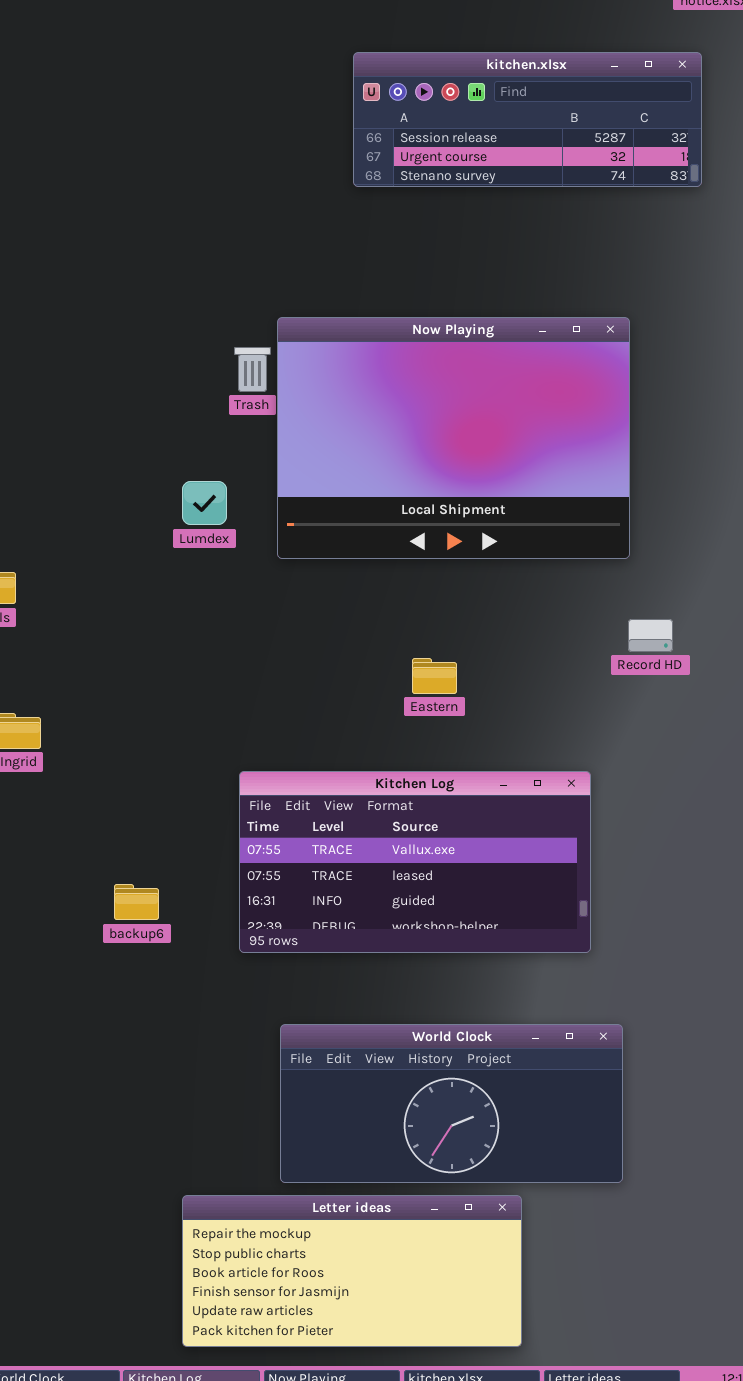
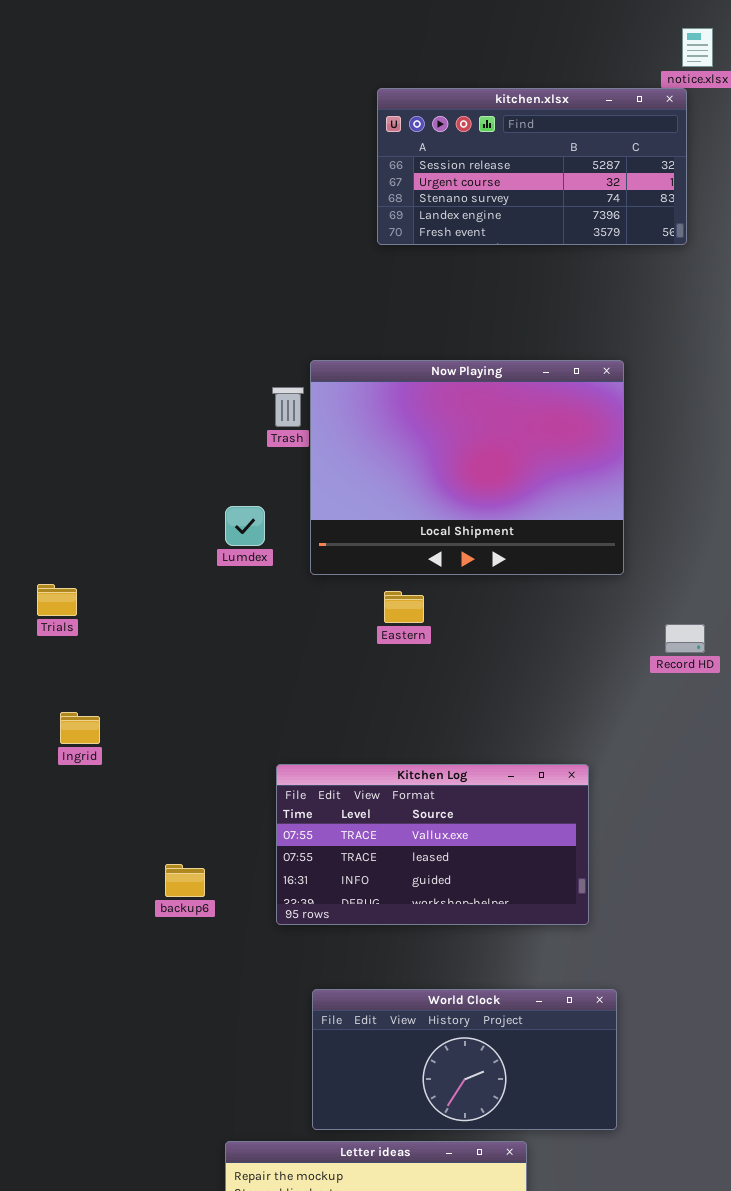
kitchen.xlsx: [353,52,702,187] -> [377,88,687,245], resized
Record HD: [628,619,673,652] -> [665,624,705,653], moved
Eastern: [412,658,457,694] -> [384,591,424,623], moved

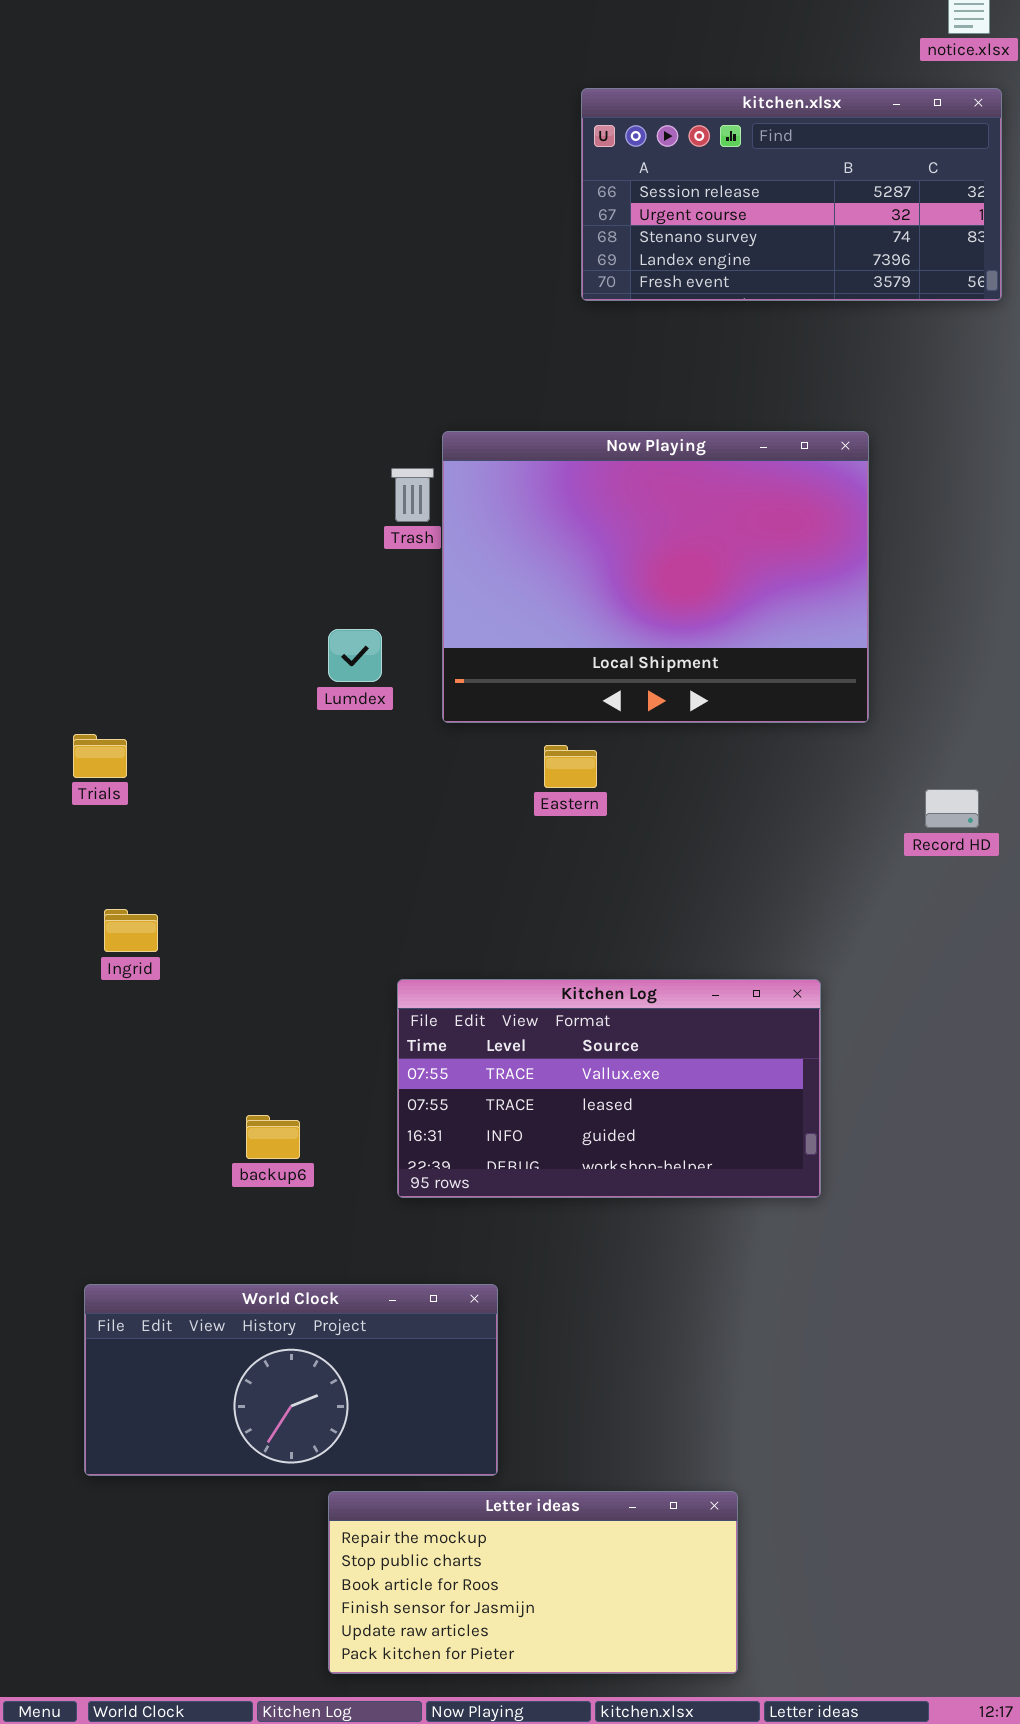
kitchen.xlsx: [377,88,687,245] -> [581,88,1002,301], moved
World Clock: [312,989,617,1130] -> [84,1284,498,1476], moved

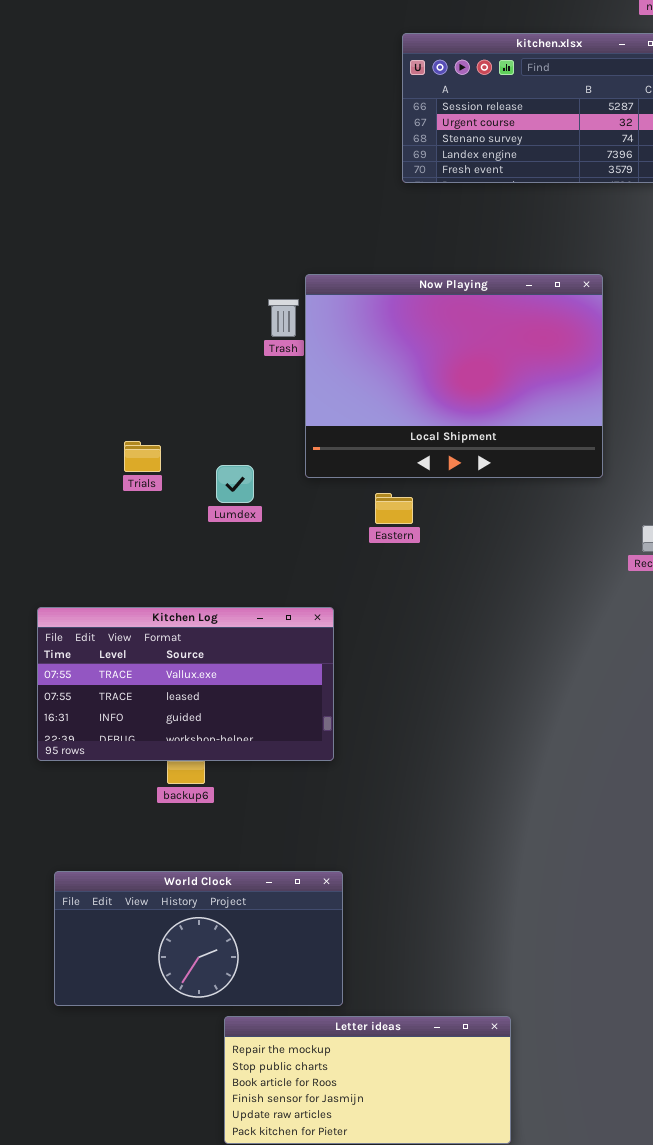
Lumdex: [328,629,382,682] -> [216,465,254,503], moved
Trials: [73,734,127,778] -> [124,441,161,472], moved
Kitchen Log: [397,979,821,1198] -> [37,607,334,761], moved

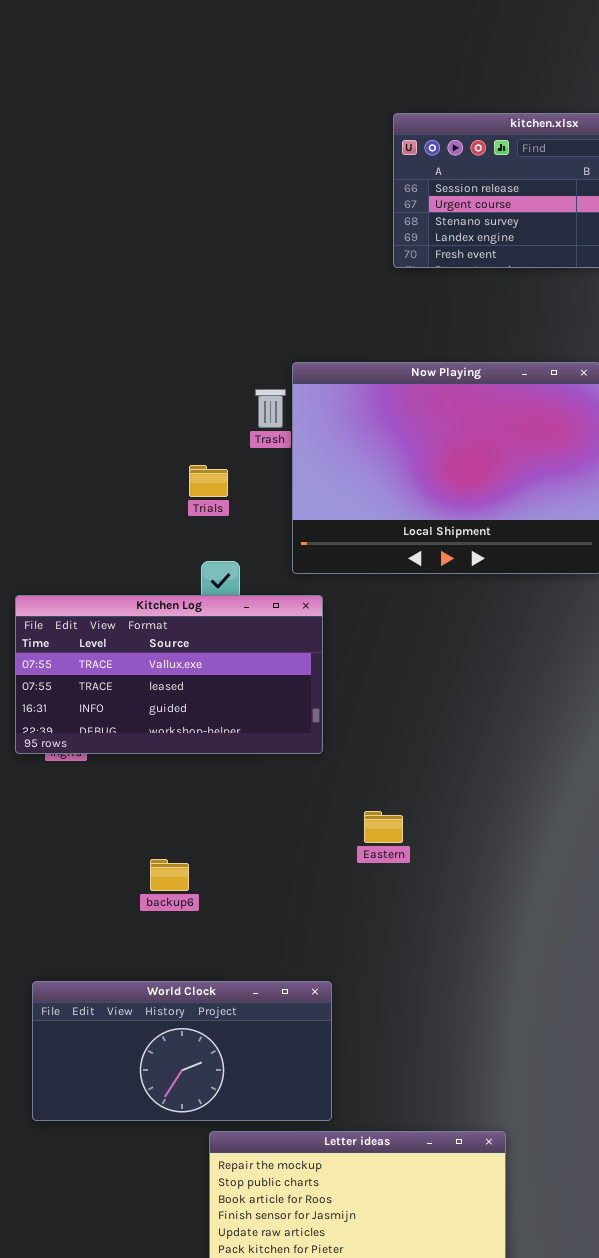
Trials: [124,441,161,472] -> [189,465,228,497], moved
Eastern: [375,493,413,524] -> [364,811,403,843], moved
Kitchen Log: [37,607,334,761] -> [15,595,323,754], moved

